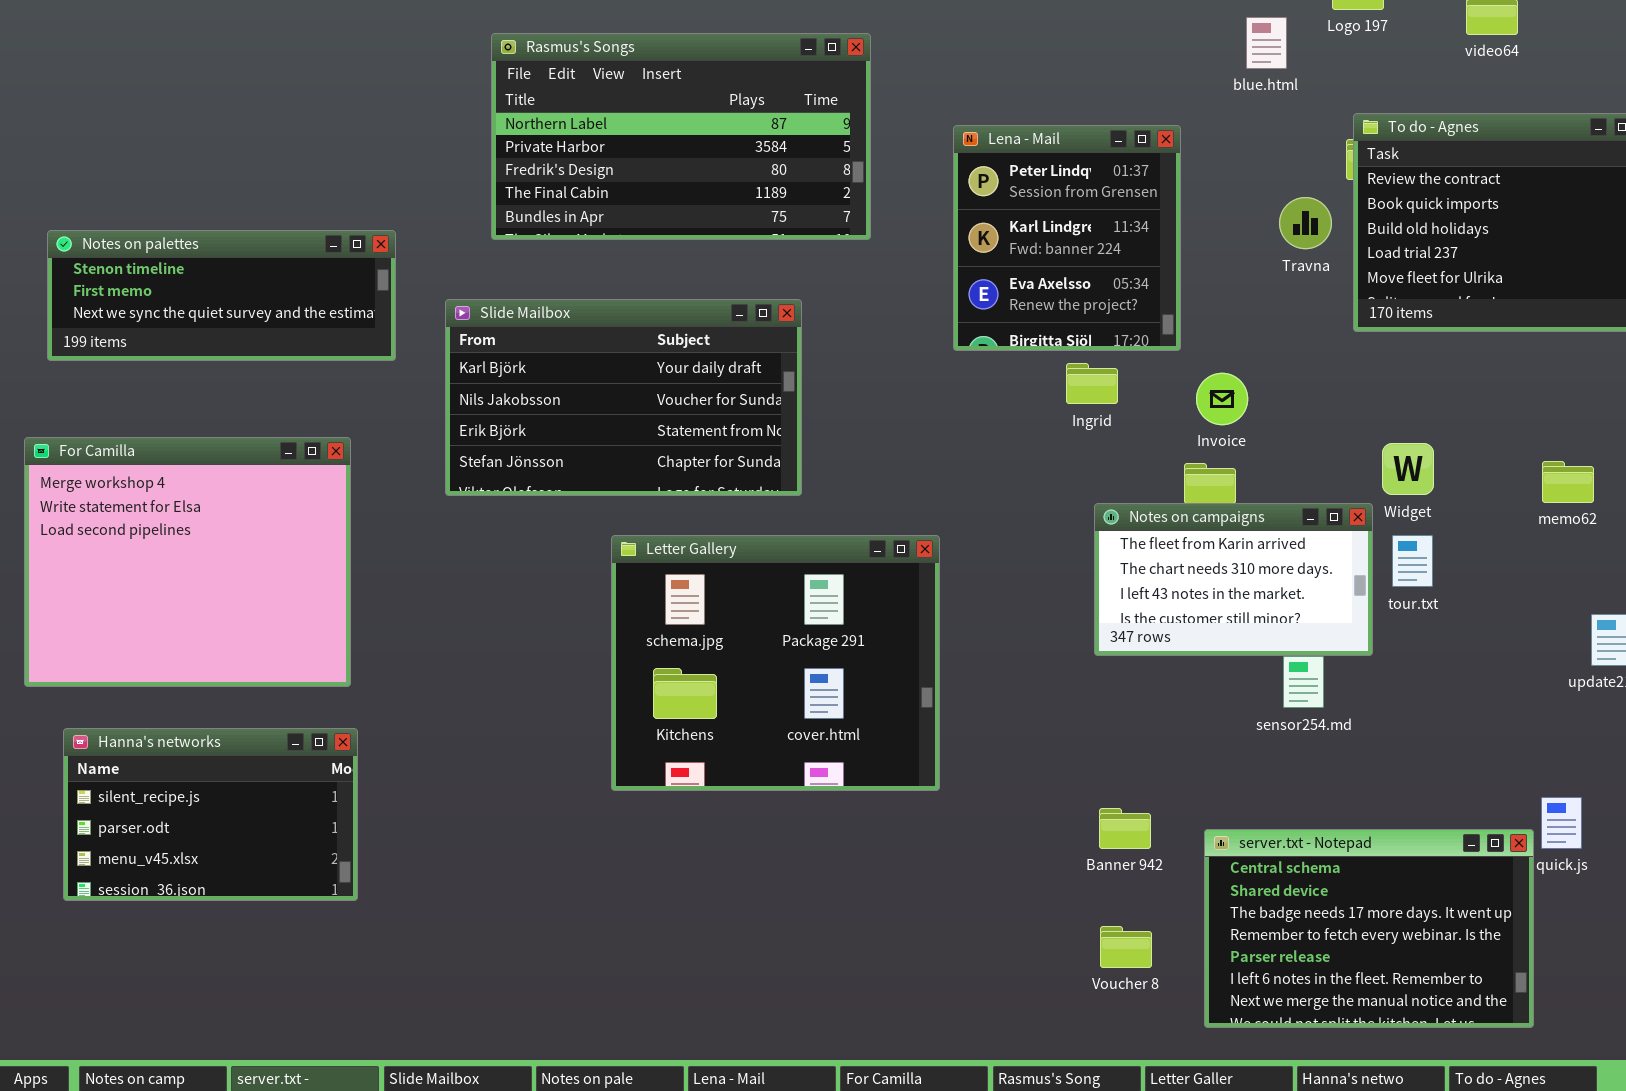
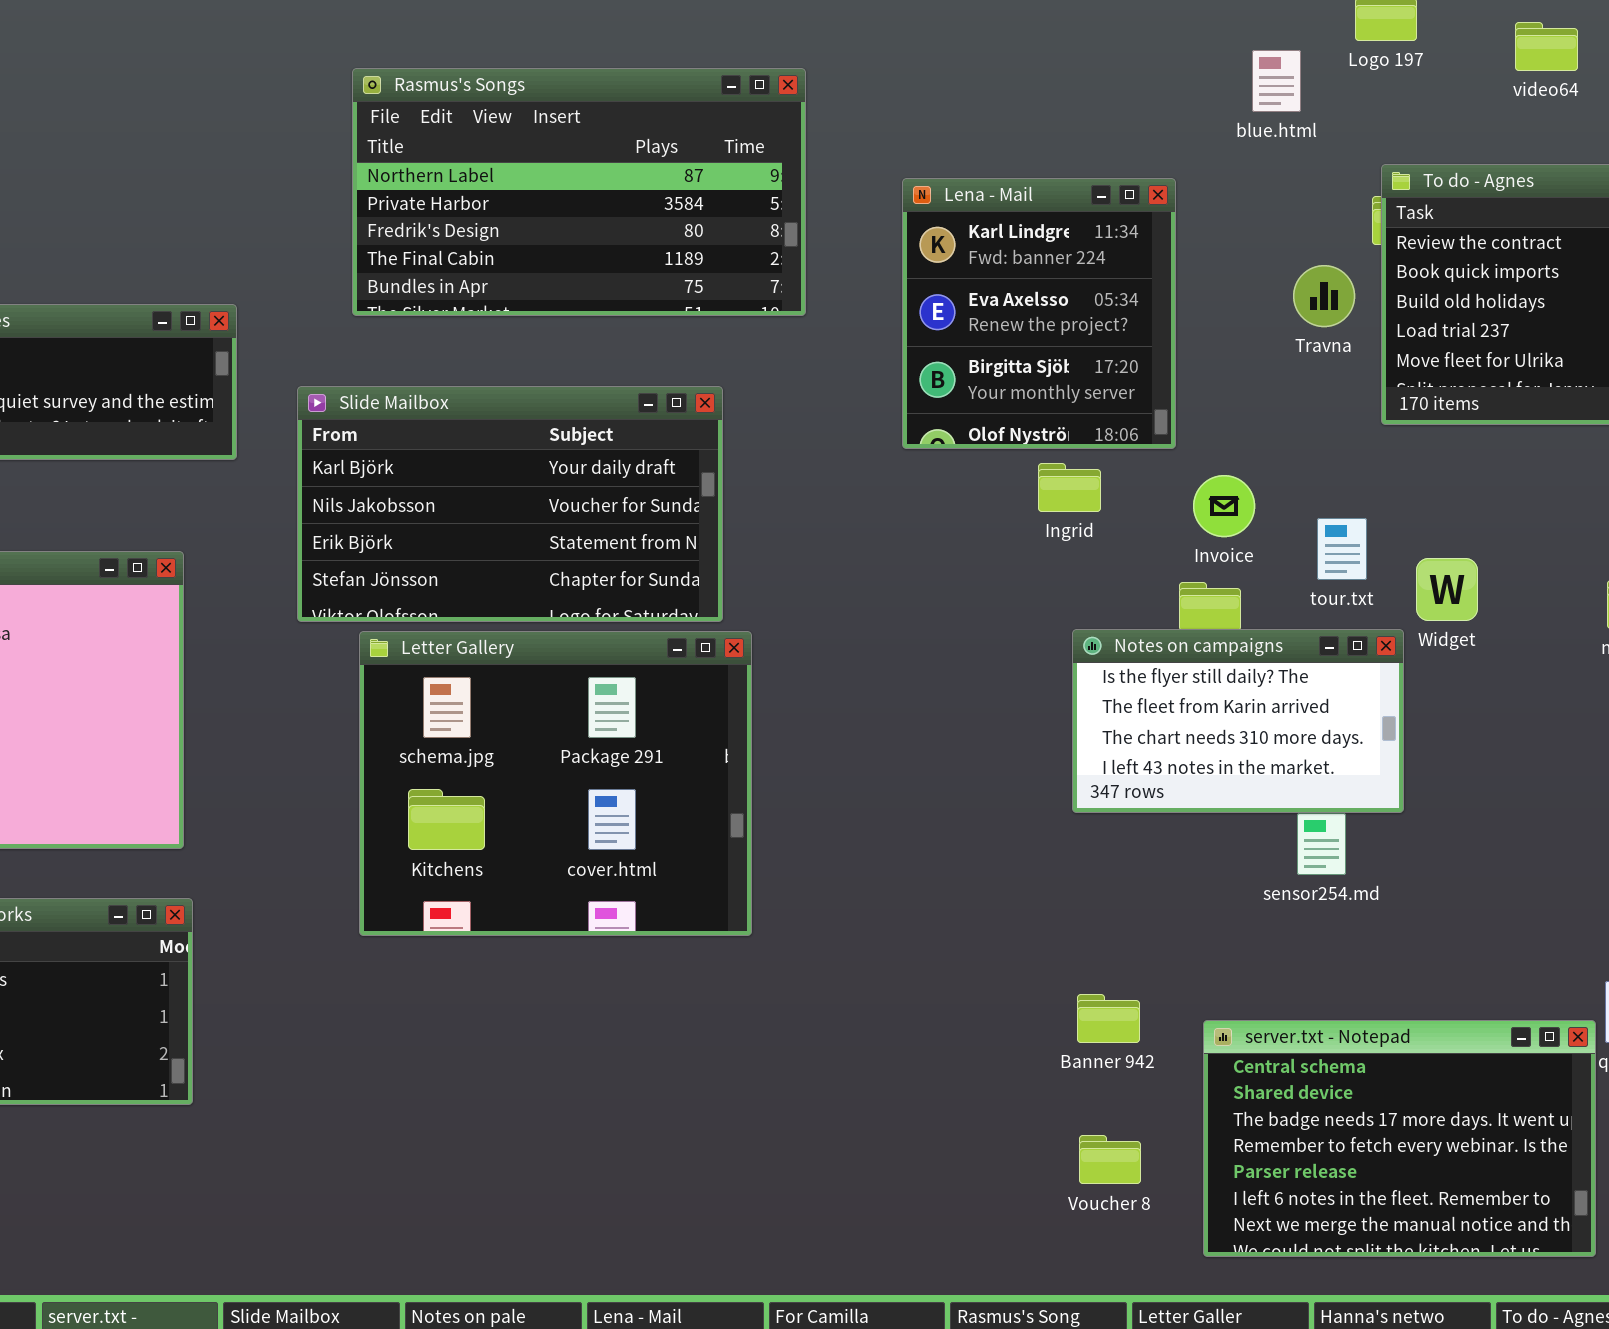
Lena - Mail: [953,125,1181,351] -> [902,178,1176,449], scrolled down 1 row
Notes on campaigns: [1094,503,1373,656] -> [1072,629,1404,813], scrolled up 1 row
Letter Gallery: [611,535,940,791] -> [359,631,752,936], moved
tour.txt: [1392,535,1433,587] -> [1317,518,1367,580], moved

